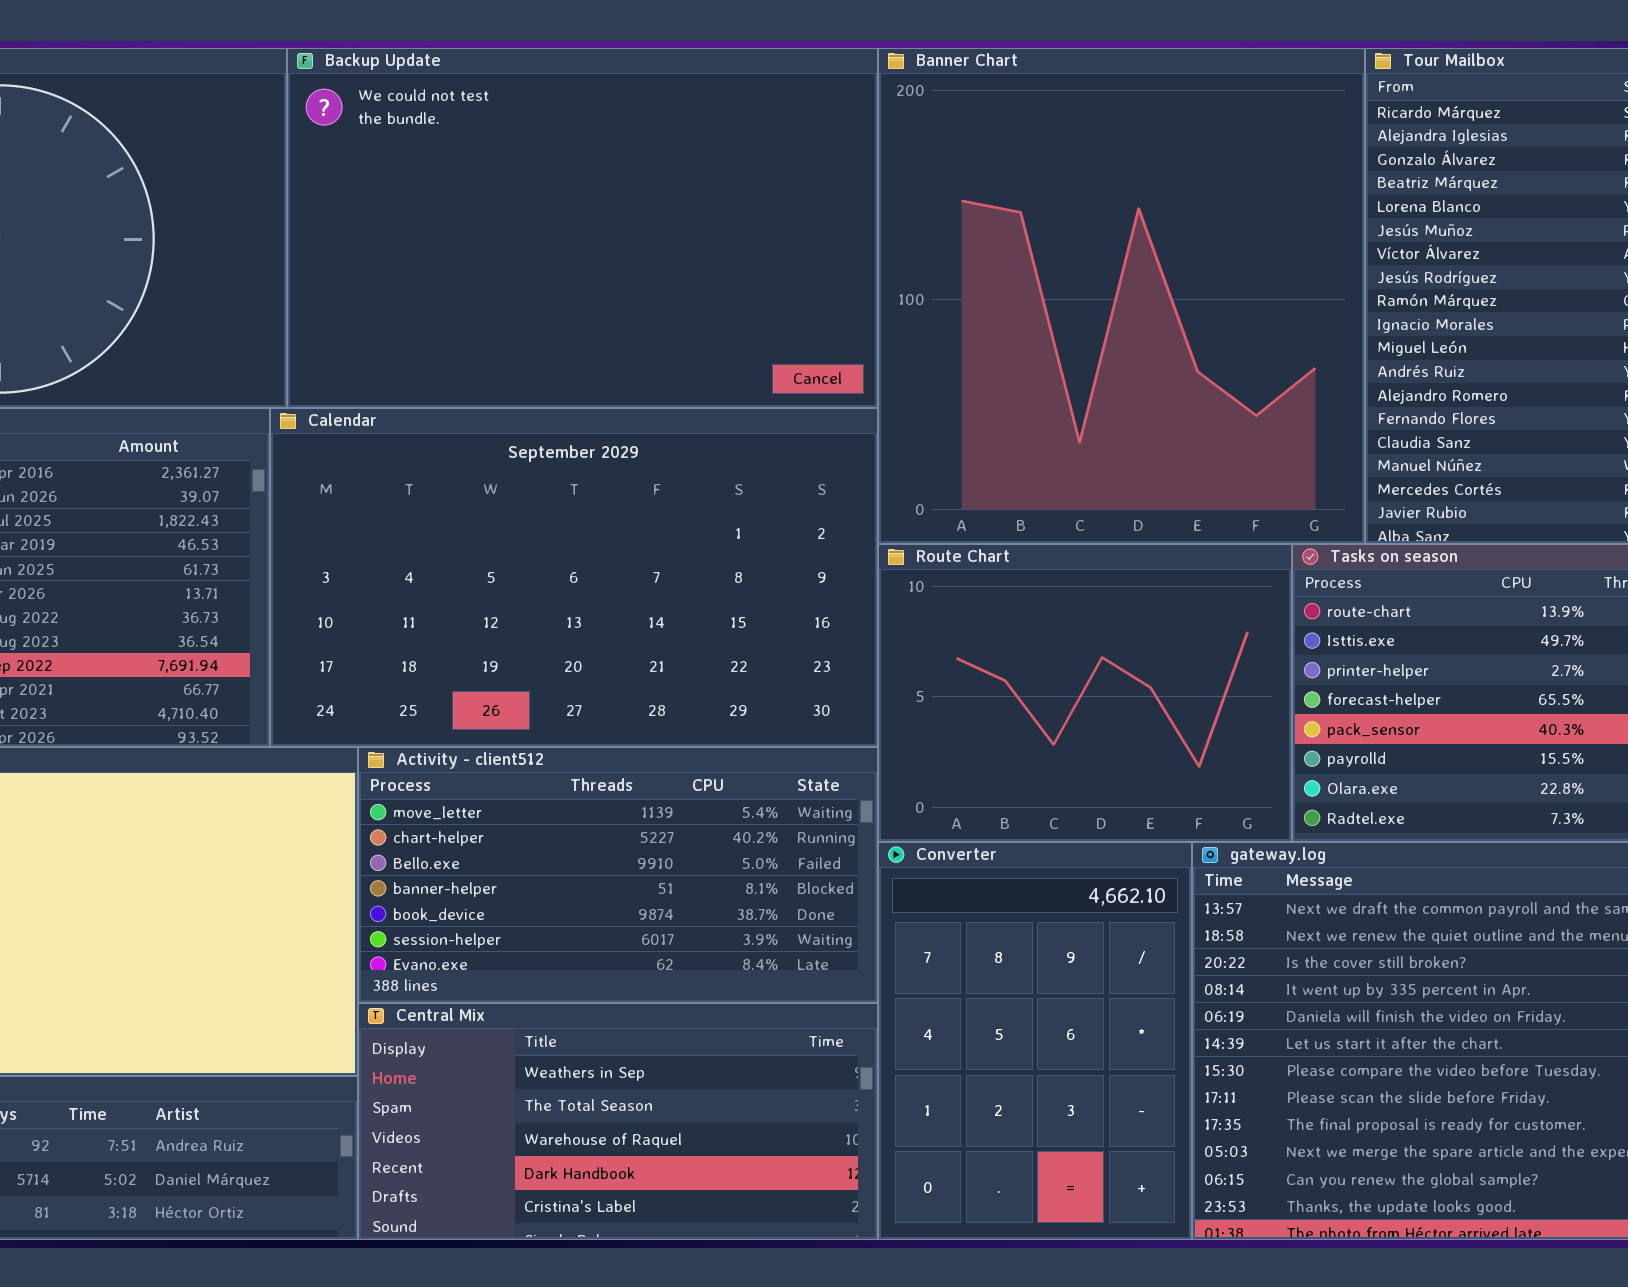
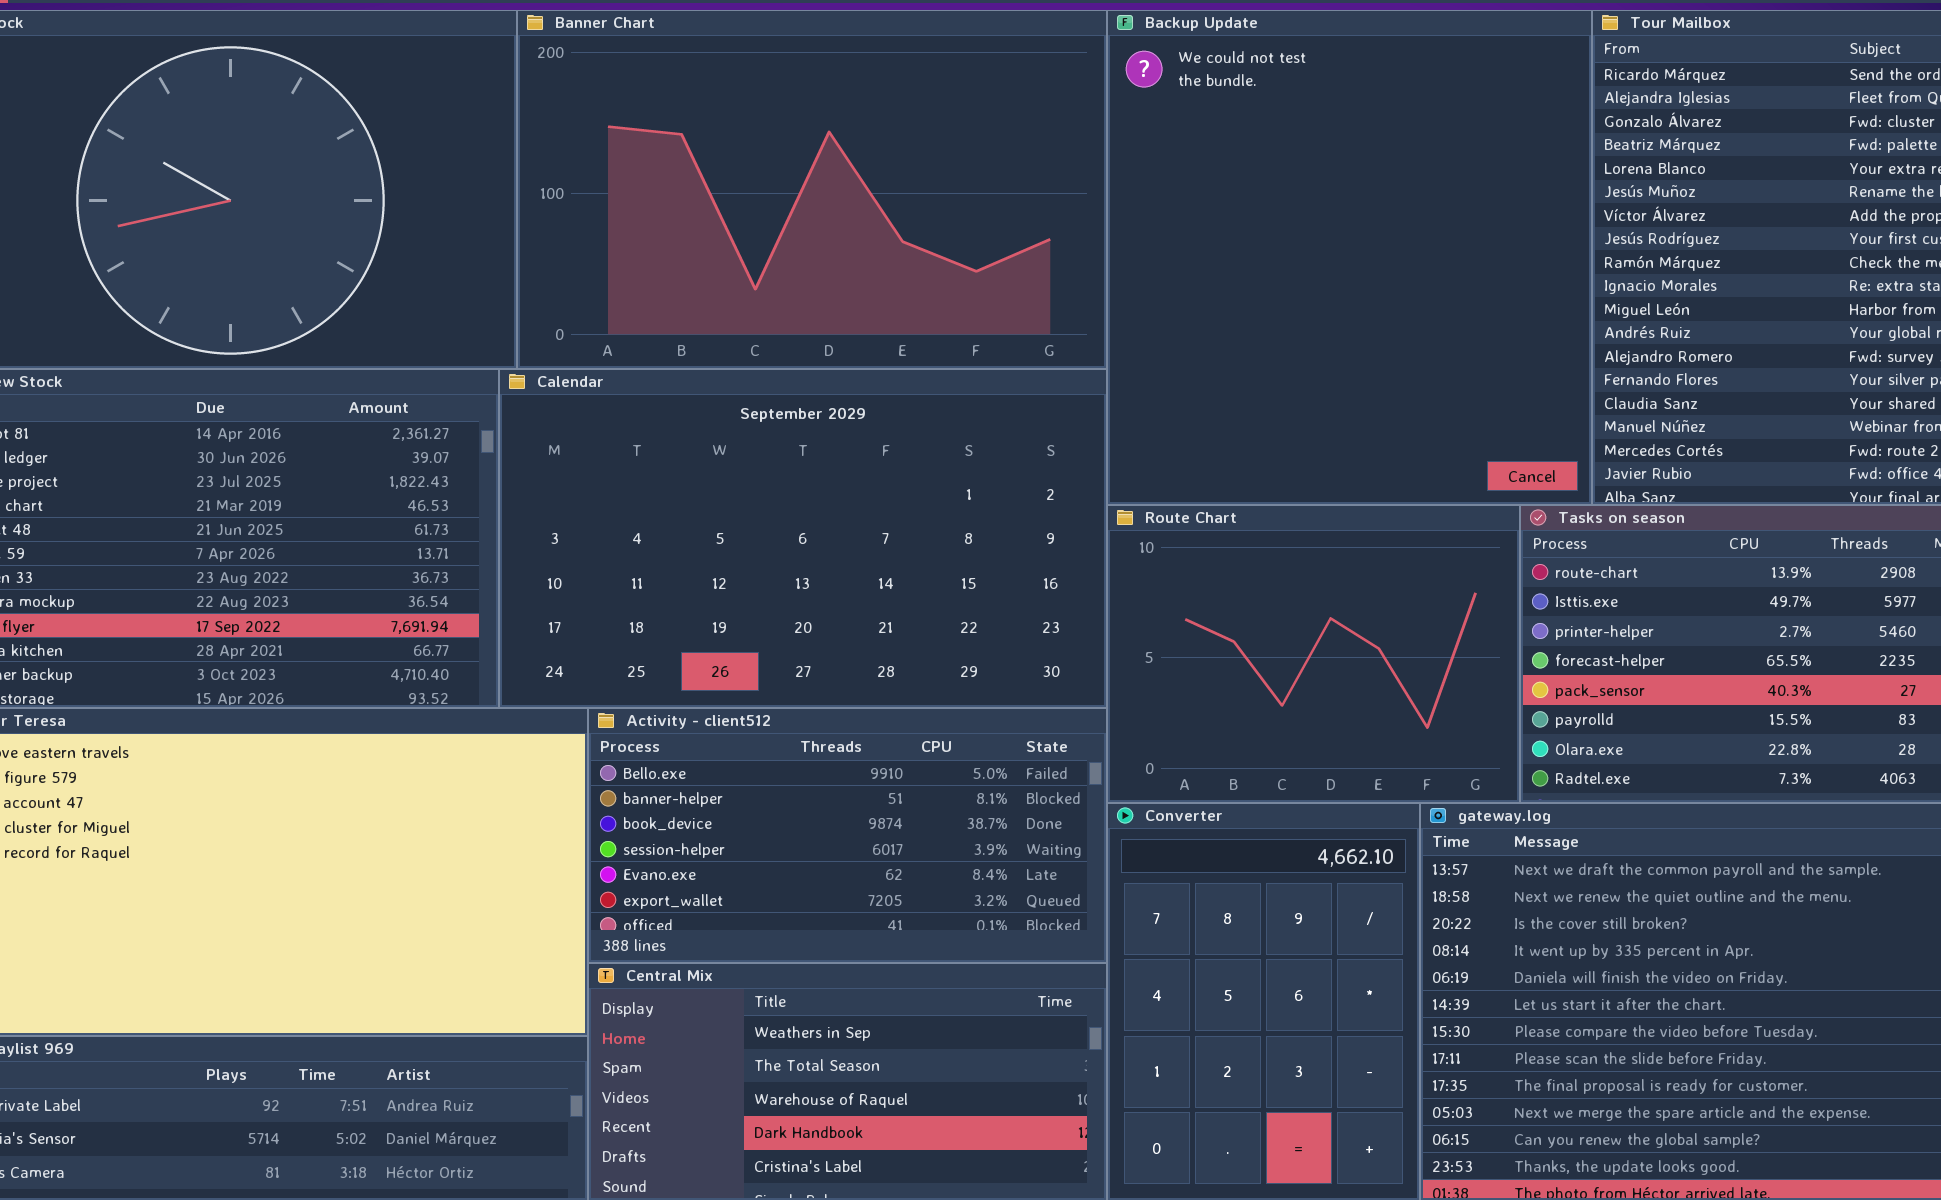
Backup Update: [287,48,878,408] -> [1107,10,1592,505], moved, resized
Banner Chart: [878,48,1365,544] -> [517,10,1107,369], moved, resized
Activity - client512: [358,747,878,1003] -> [588,708,1107,963], scrolled down 2 rows

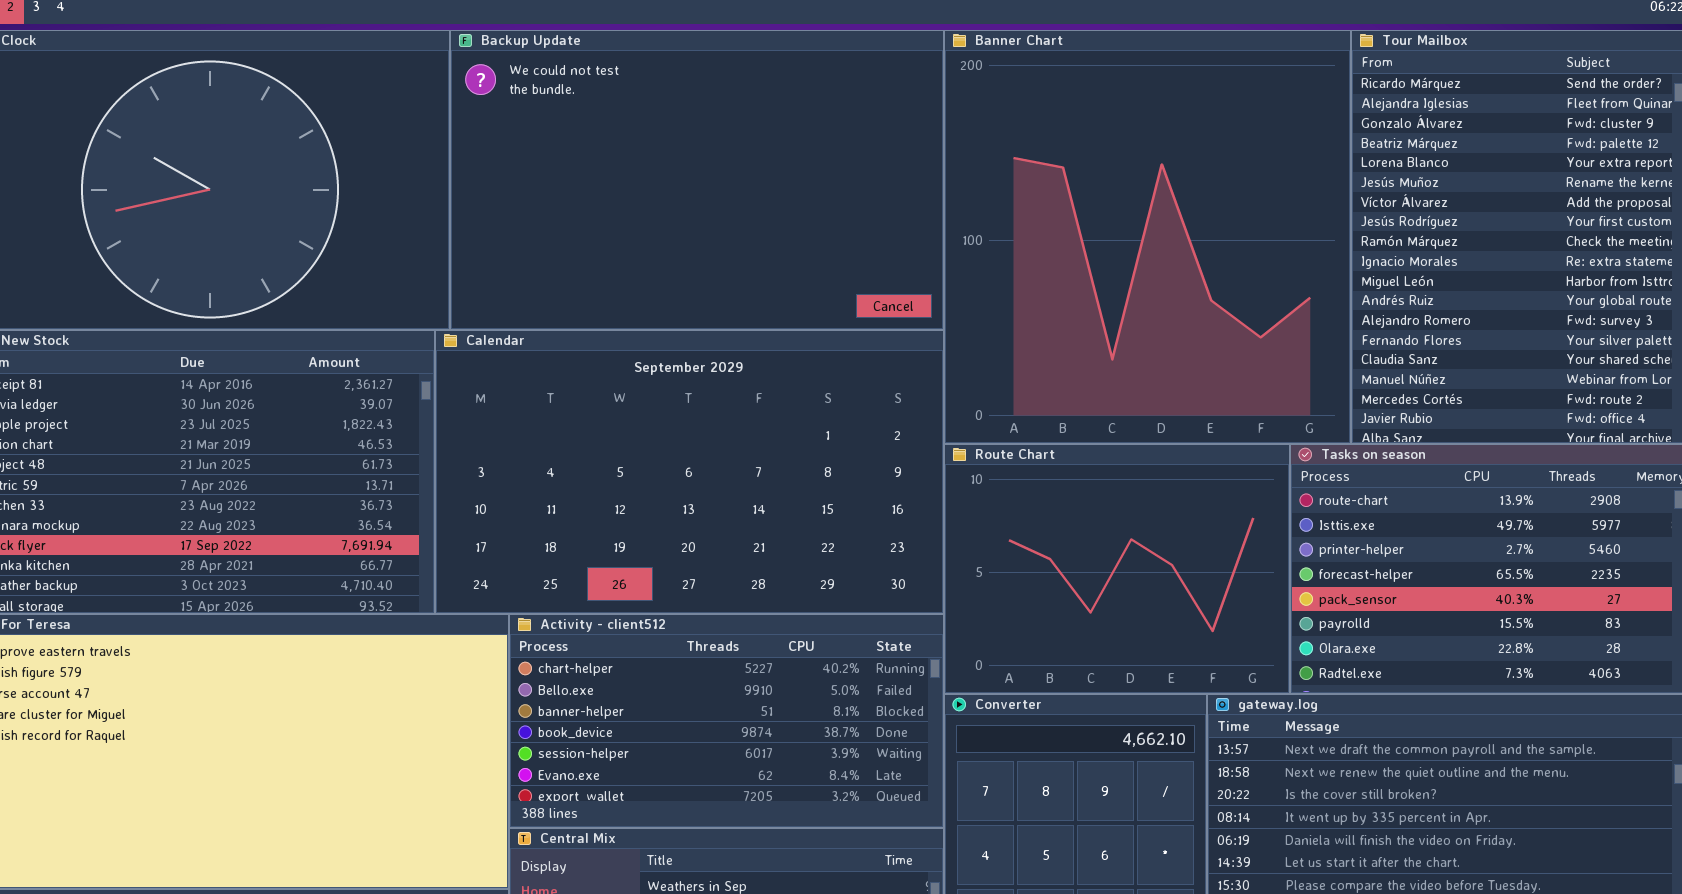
Banner Chart: [517,10,1107,369] -> [944,30,1351,444], moved, resized
Backup Update: [1107,10,1592,505] -> [450,30,944,330], moved, resized
Activity - client512: [588,708,1107,963] -> [509,614,944,828], scrolled up 1 row

